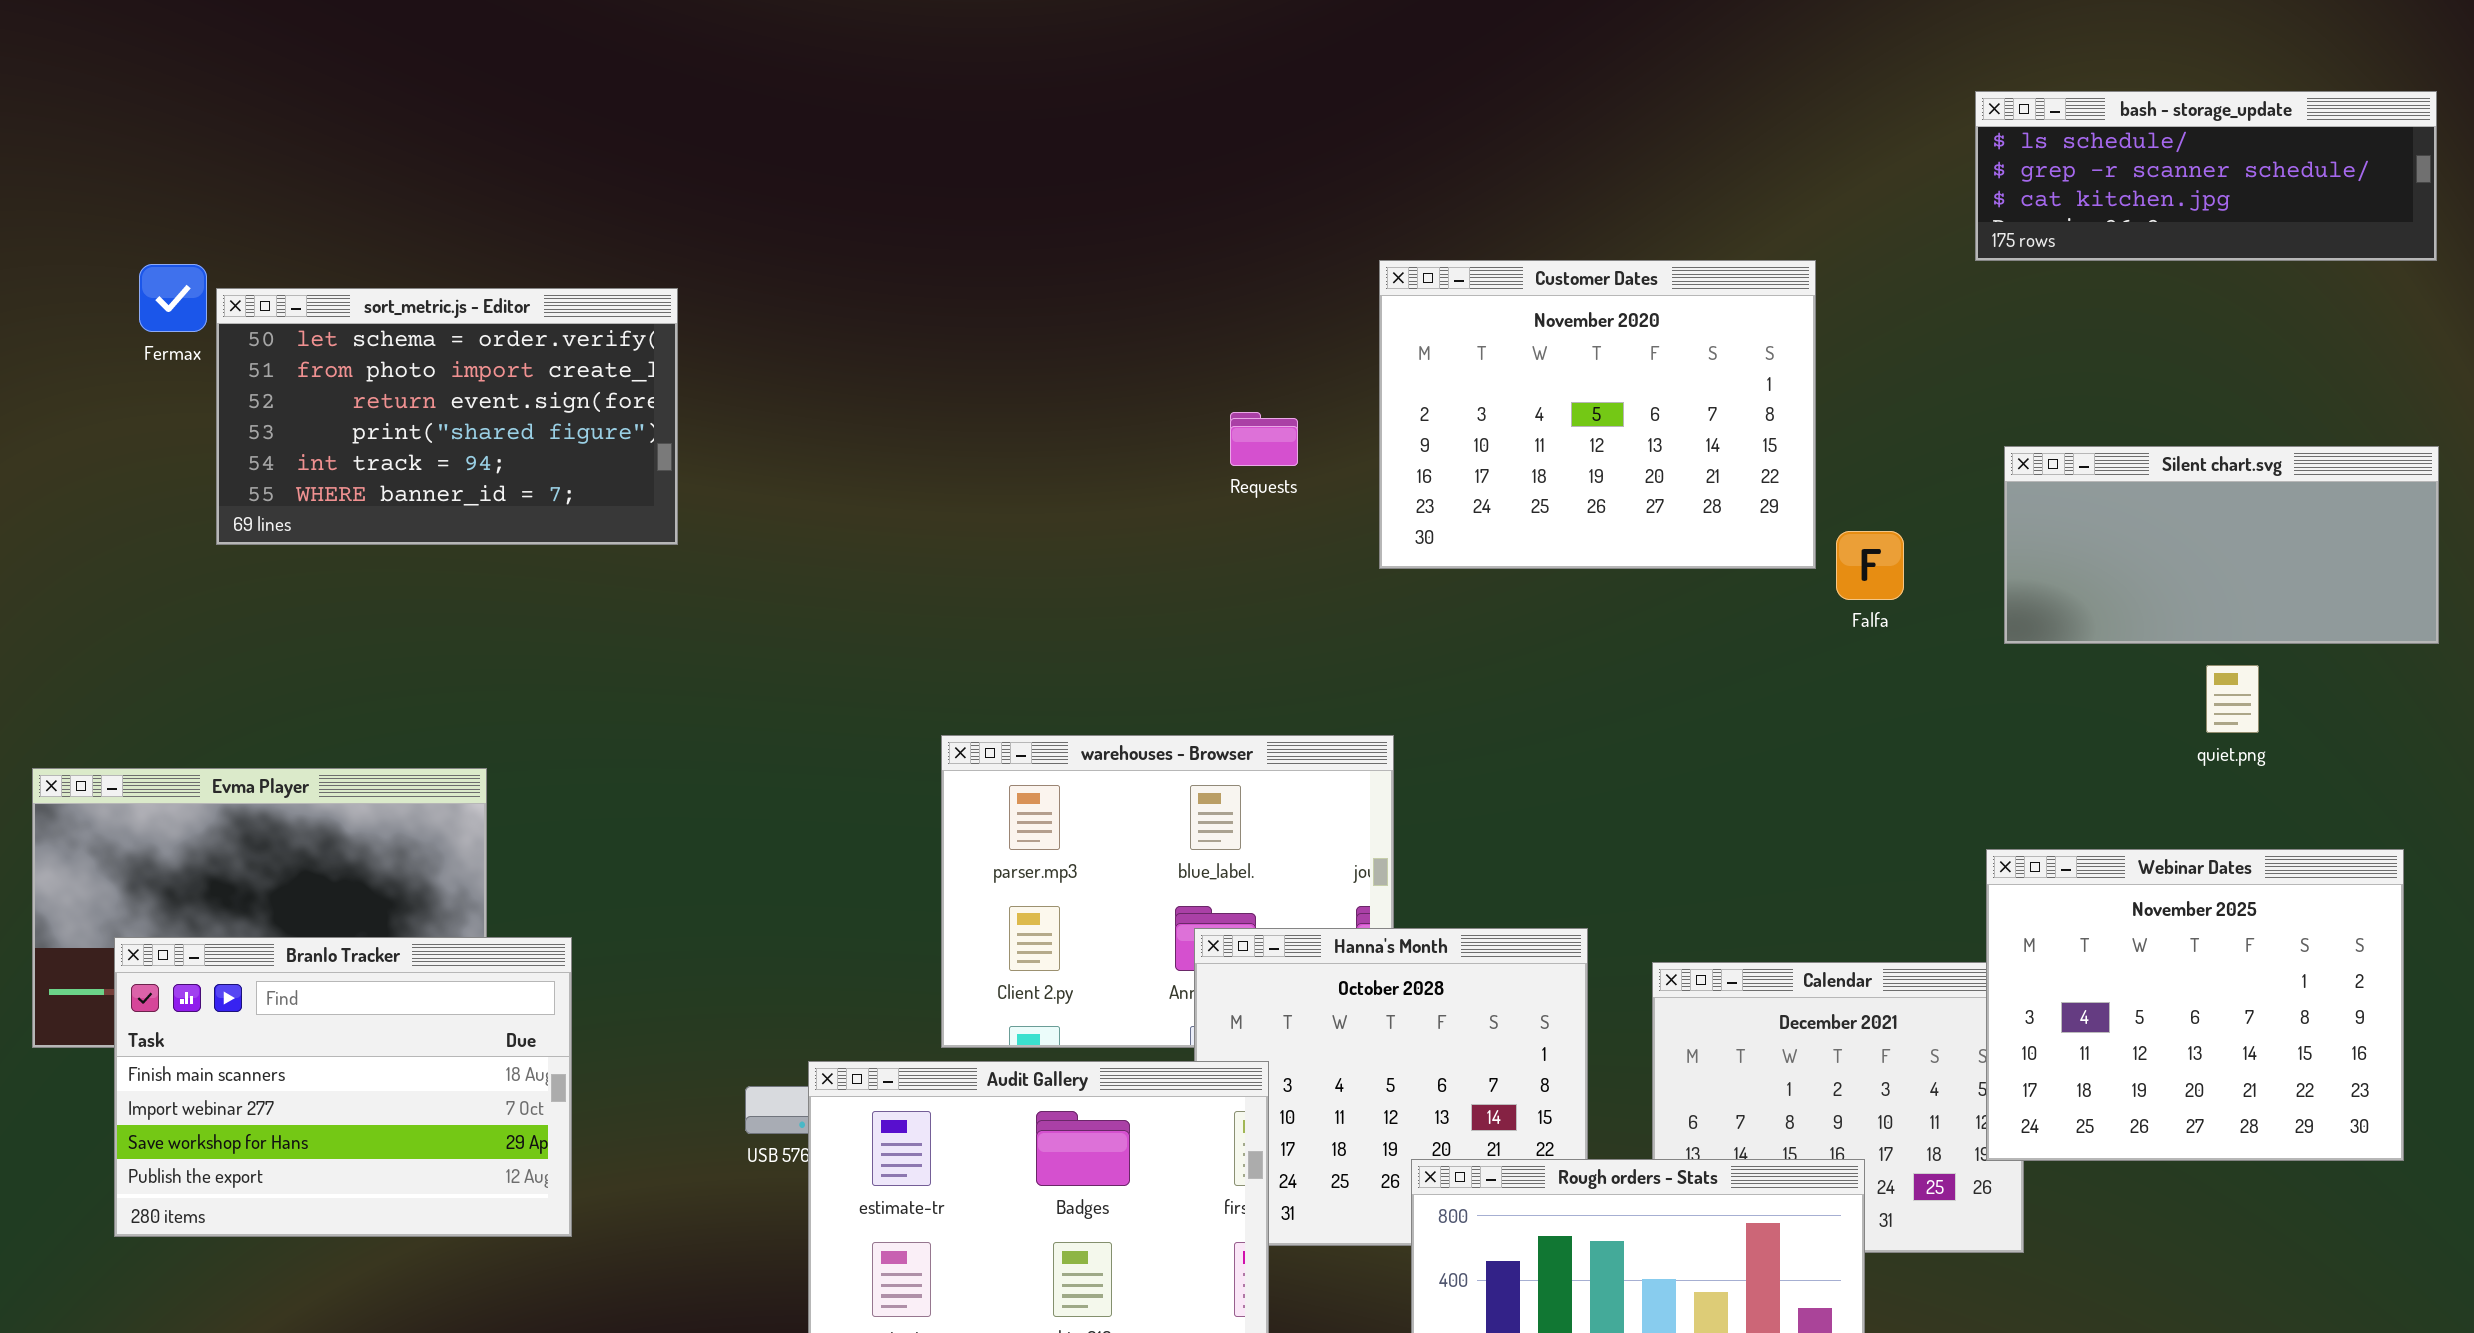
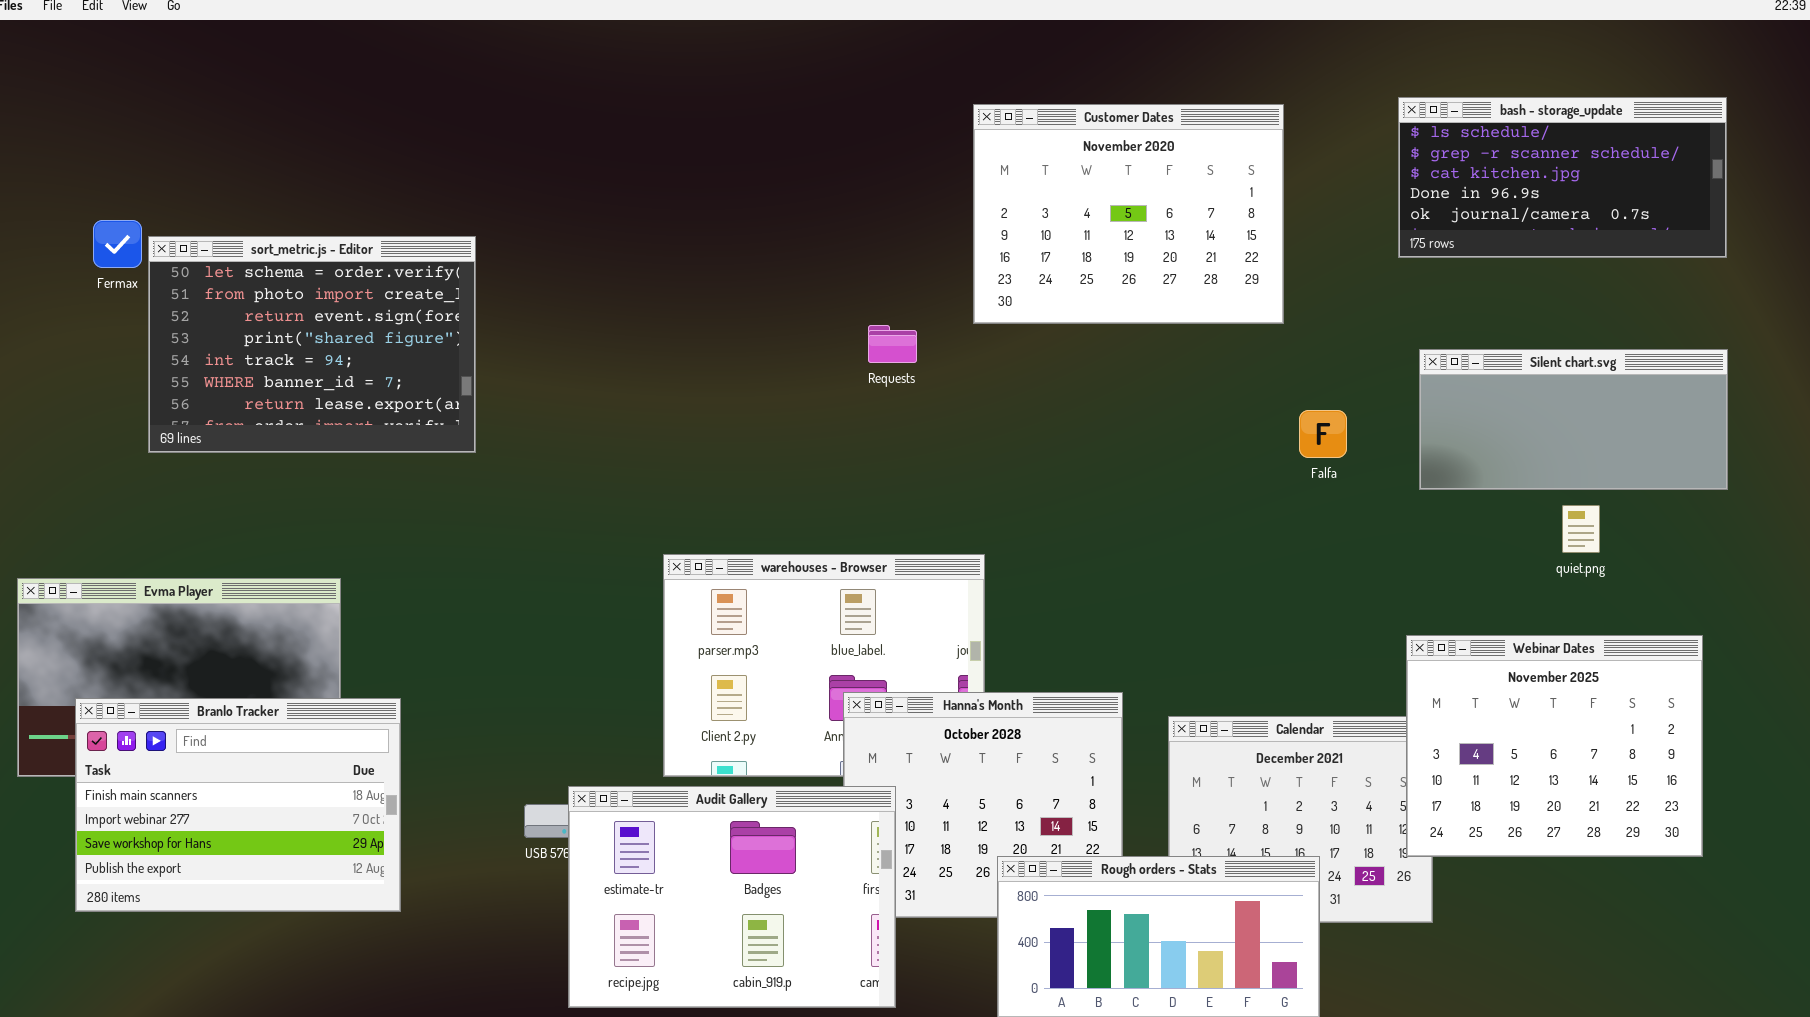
bash - storage_update: [1975,91,2437,261] -> [1398,97,1727,258], resized
Customer Dates: [1379,260,1816,569] -> [973,104,1284,324], moved
sort_metric.js - Editor: [216,288,678,545] -> [148,236,476,453], resized

